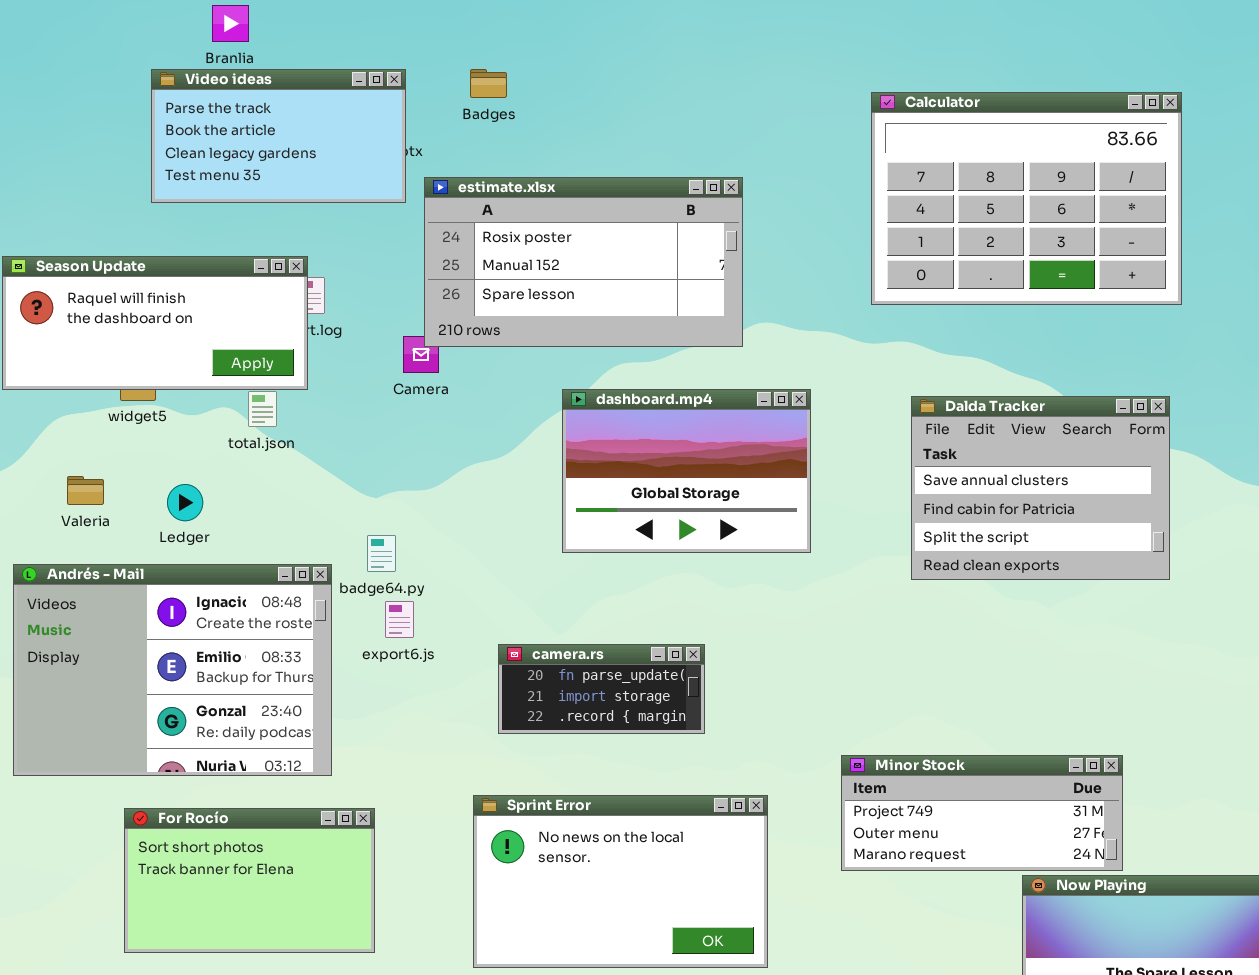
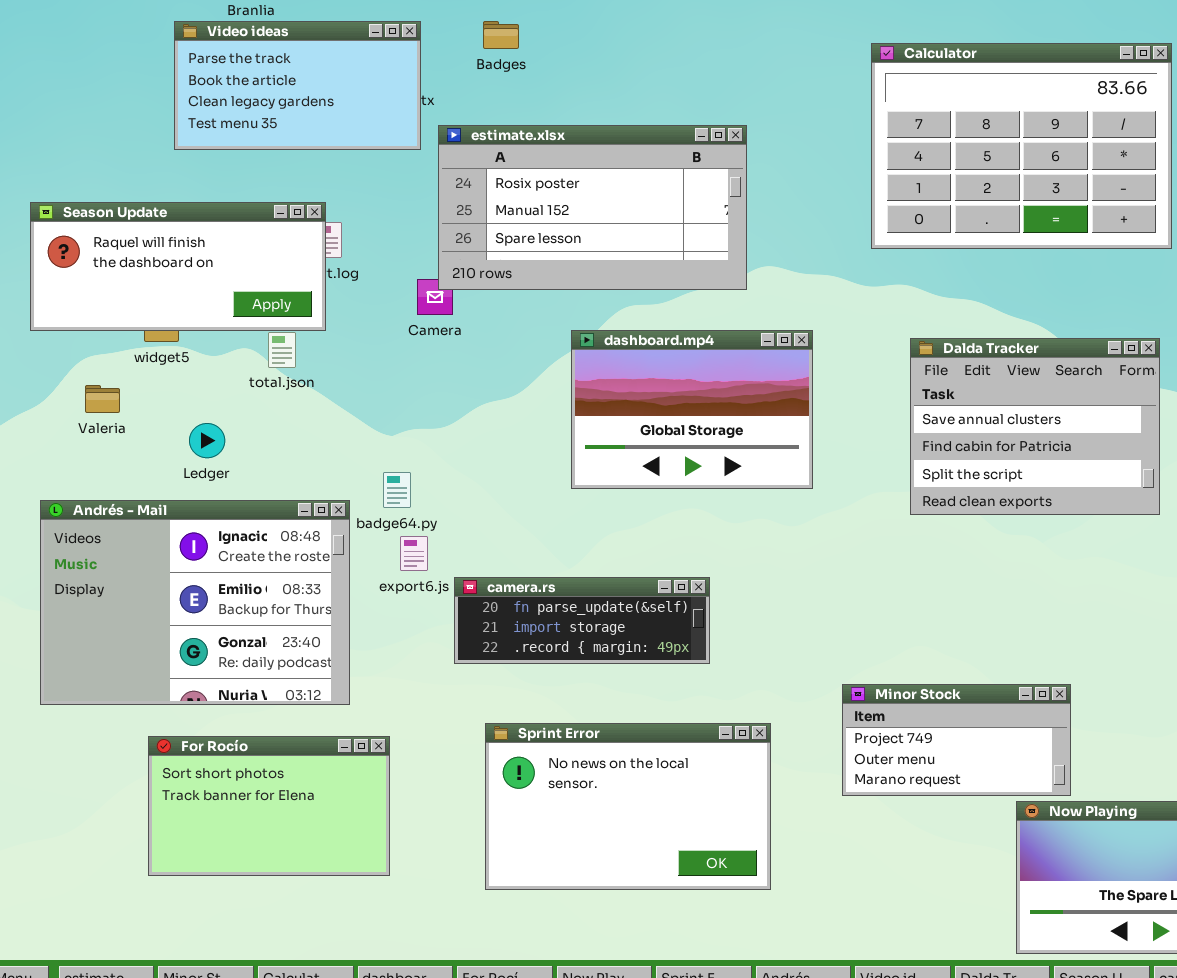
Valeria: [67,476,104,505] -> [85,385,120,413], moved
camera.rs: [498,644,705,734] -> [454,577,710,664], resized
Minor Stock: [841,755,1123,871] -> [842,684,1071,796], resized

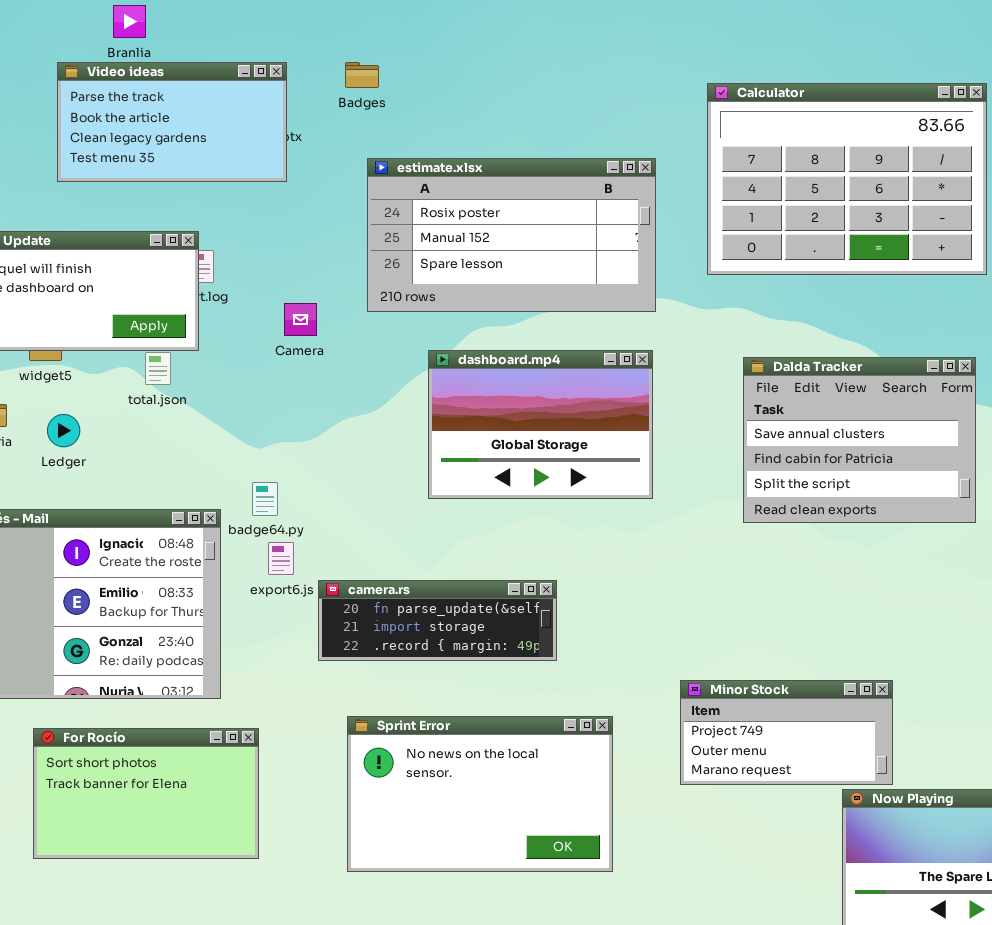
estimate.xlsx: [438,125,747,290] -> [367,158,656,312], moved
Ledger: [189,423,225,458] -> [47,414,80,447], moved

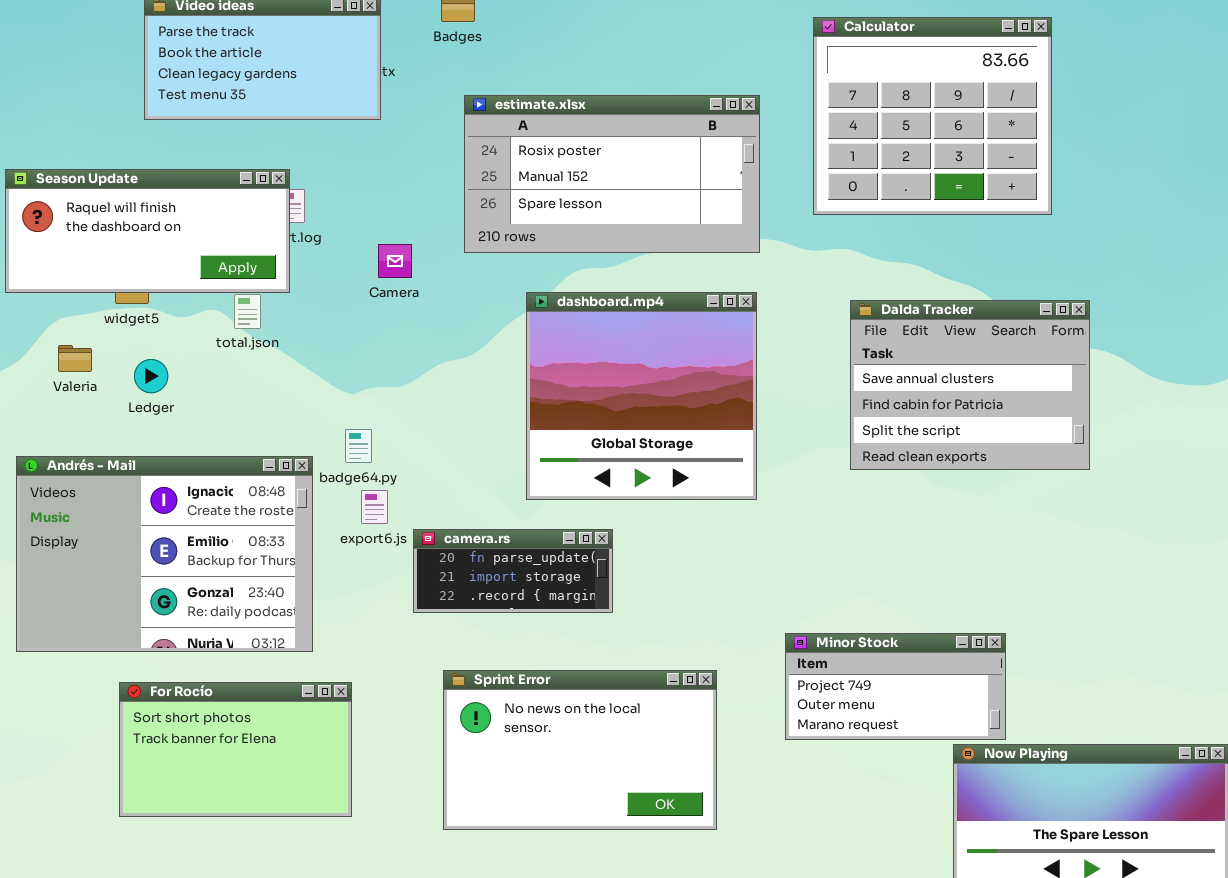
Calculator: [707,83,987,275] -> [813,17,1052,215], resized
dashboard.mp4: [428,350,653,499] -> [526,292,757,500], resized
camera.rs: [318,580,557,661] -> [413,529,613,613], resized

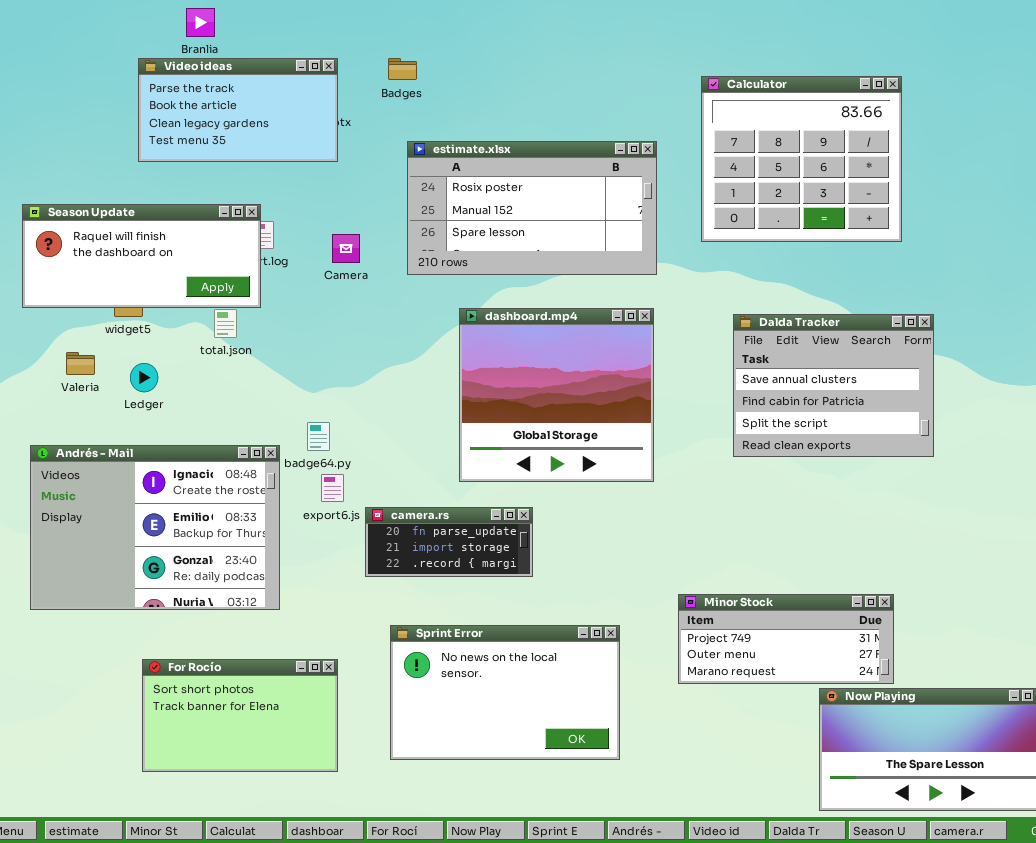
Camera: [378,244,412,278] -> [332,234,360,263], moved
Minor Stock: [785,633,1006,740] -> [678,594,894,684], resized
For Rocío: [119,682,352,817] -> [142,659,338,772], moved

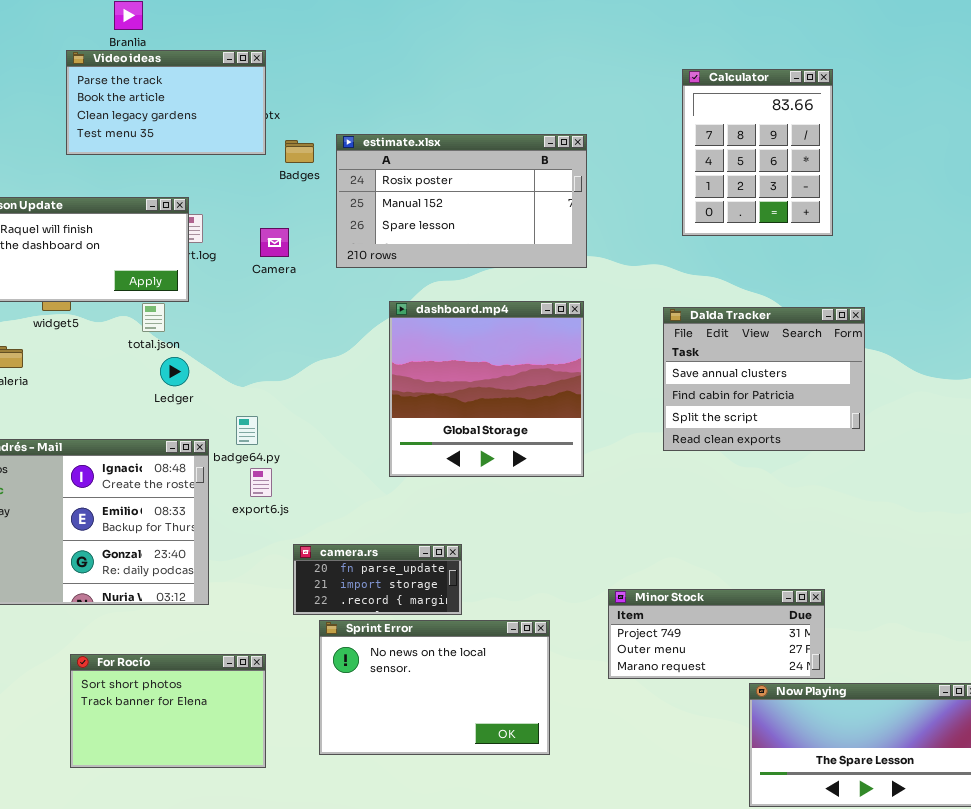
Badges: [388,58,417,80] -> [285,140,314,163], moved
Calculator: [701,76,902,242] -> [682,69,833,236], resized
Ledger: [130,363,158,392] -> [160,357,189,386], moved
camera.rs: [365,507,533,577] -> [293,544,462,615], moved

